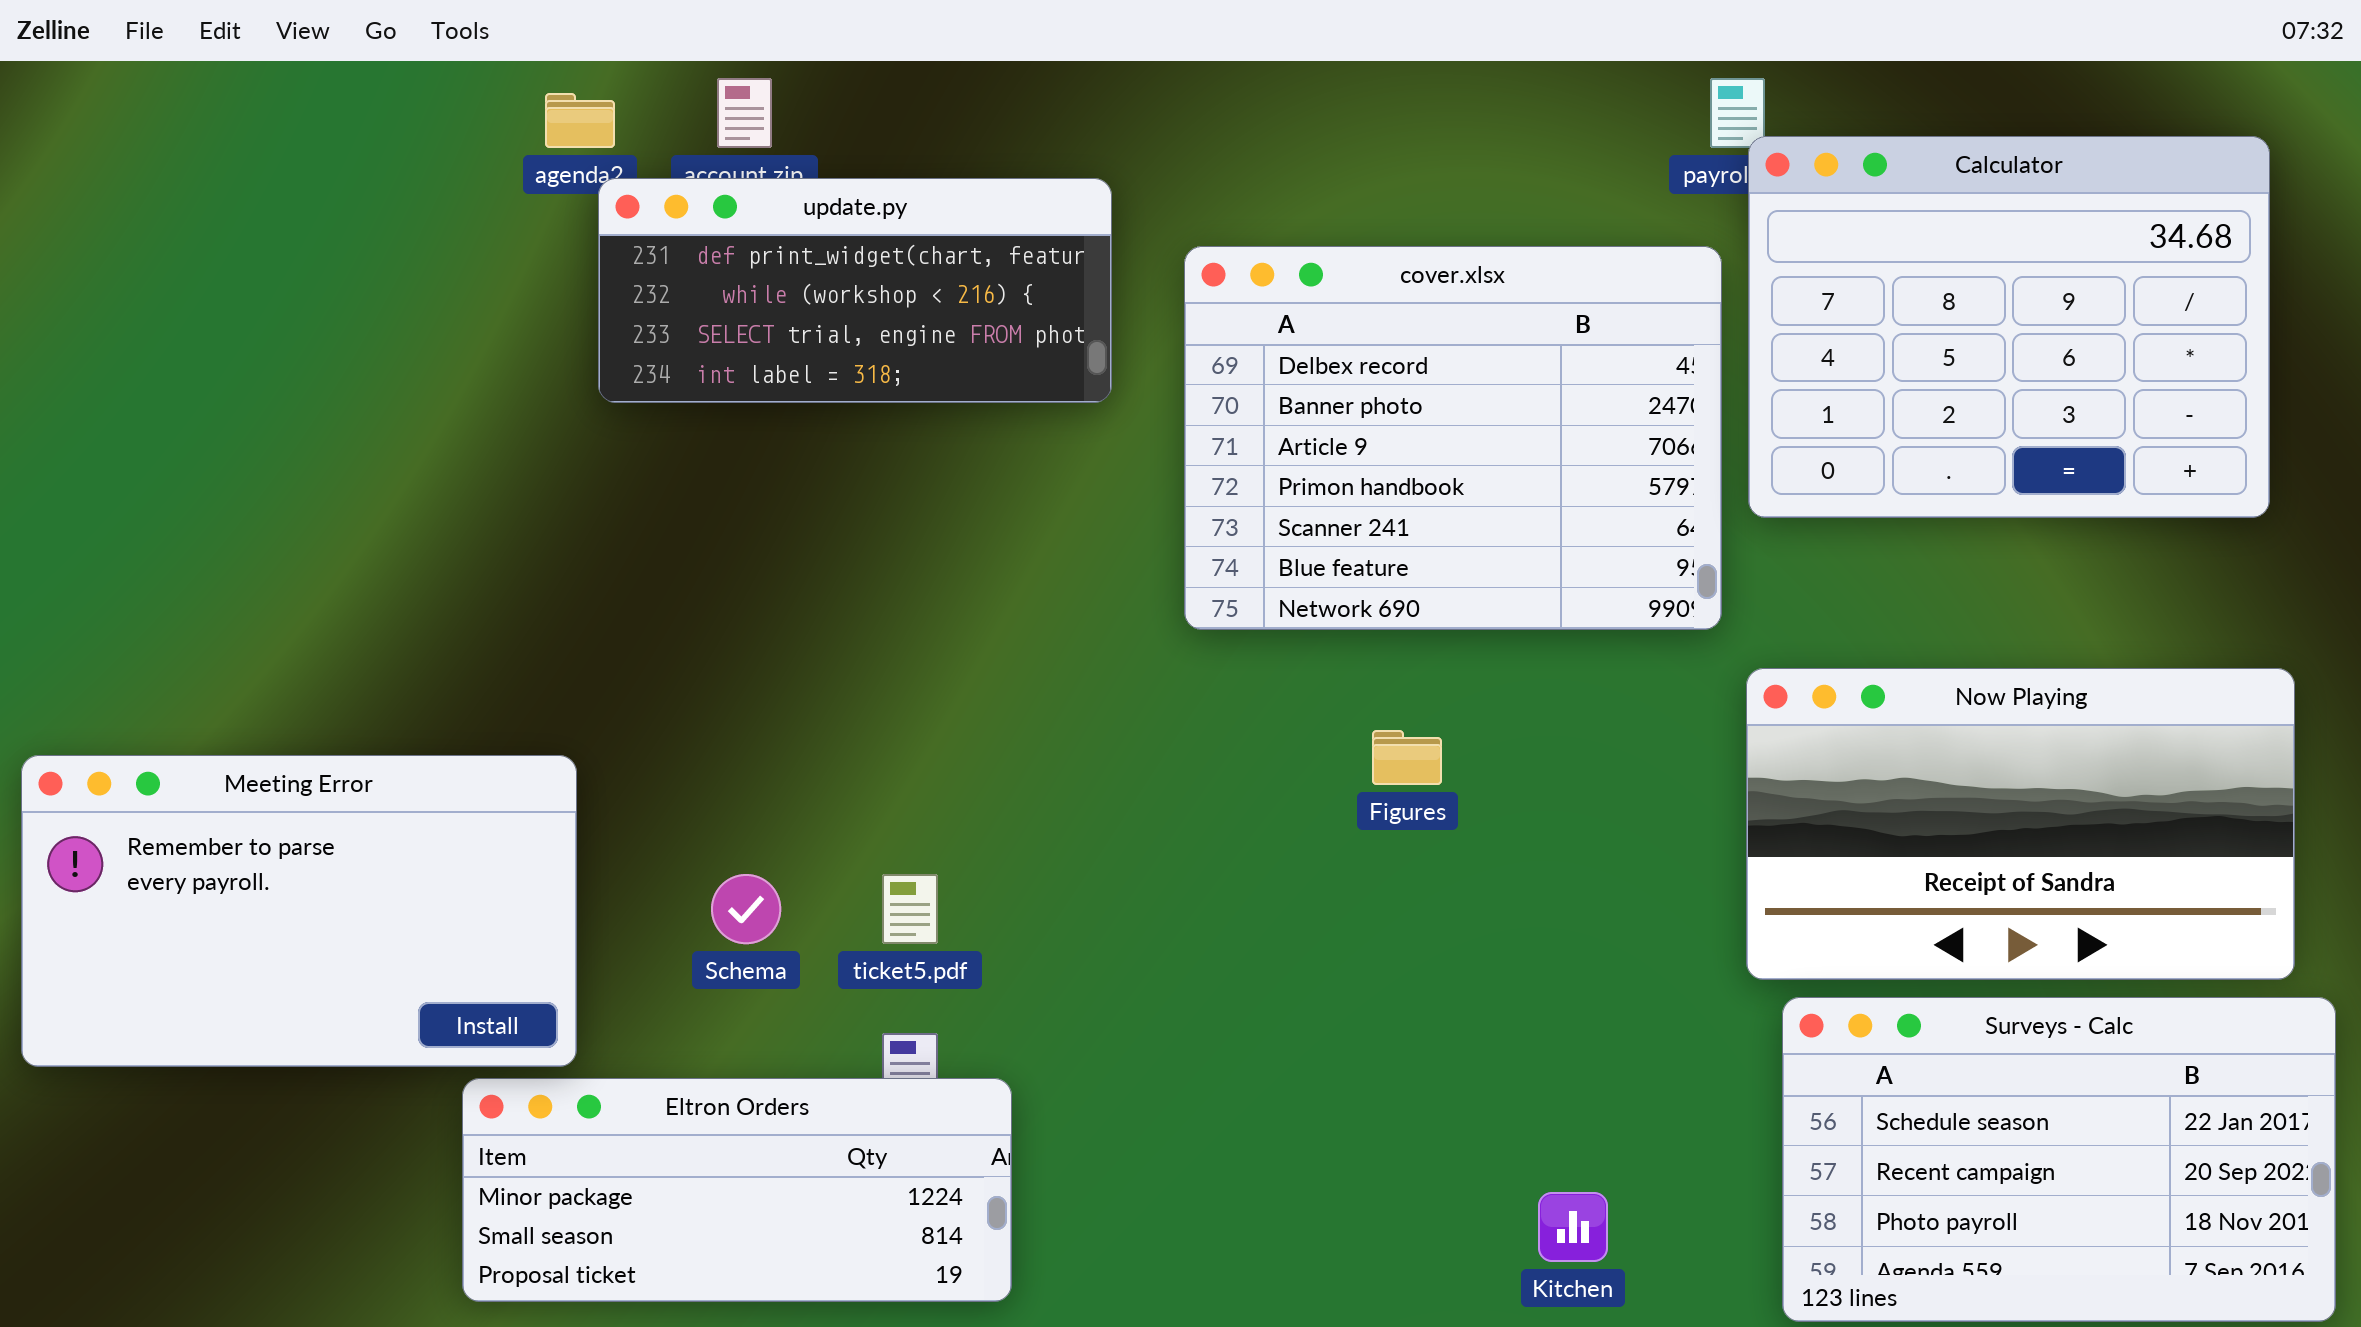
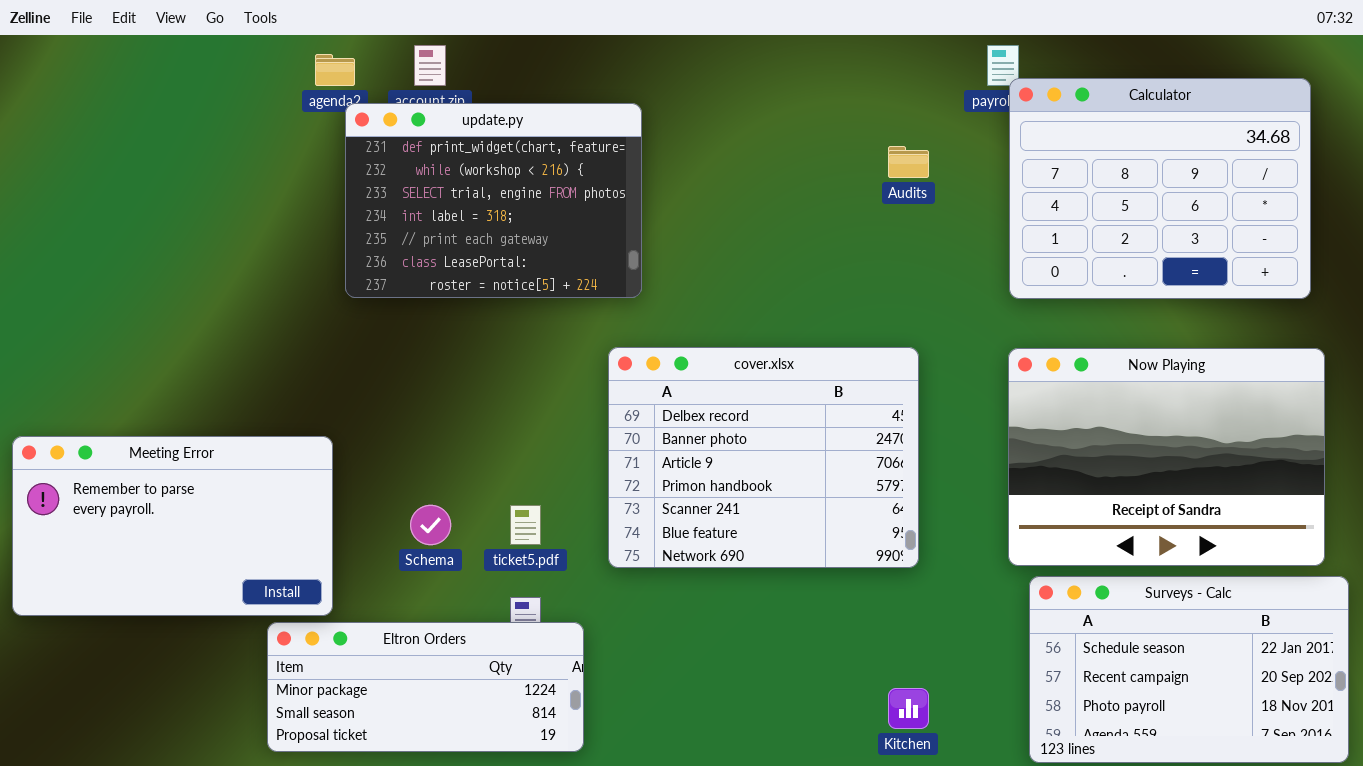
update.py: [598,178,1112,403] -> [345,103,642,298], resized
cover.xlsx: [1184,246,1722,630] -> [608,347,919,568], moved
Now Playing: [1746,668,2295,980] -> [1008,348,1325,566], resized

